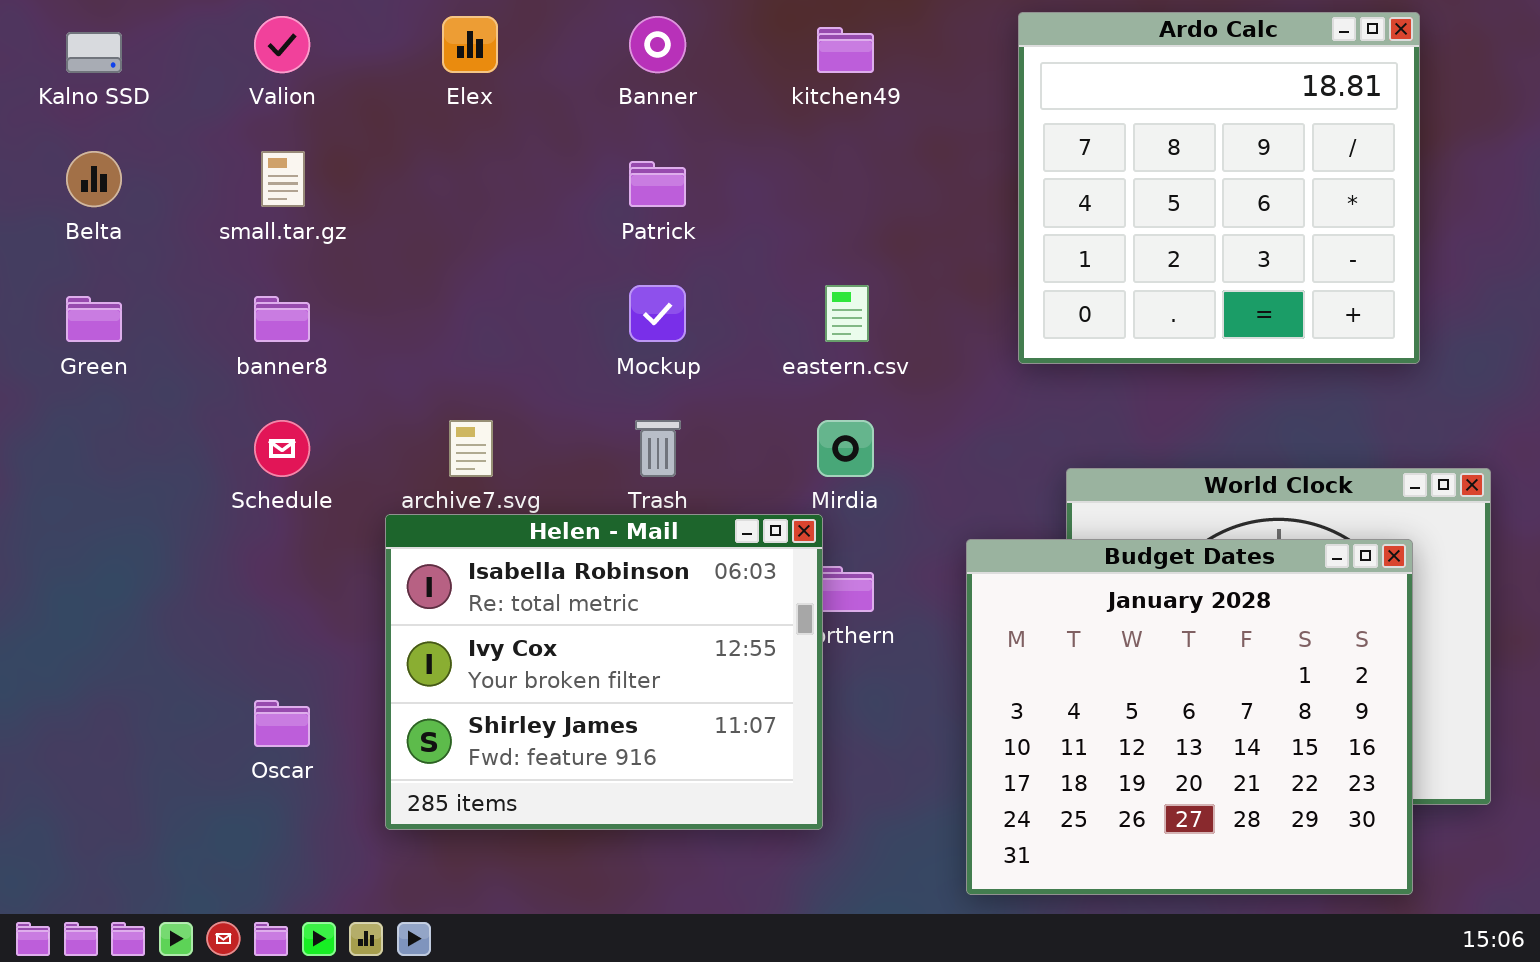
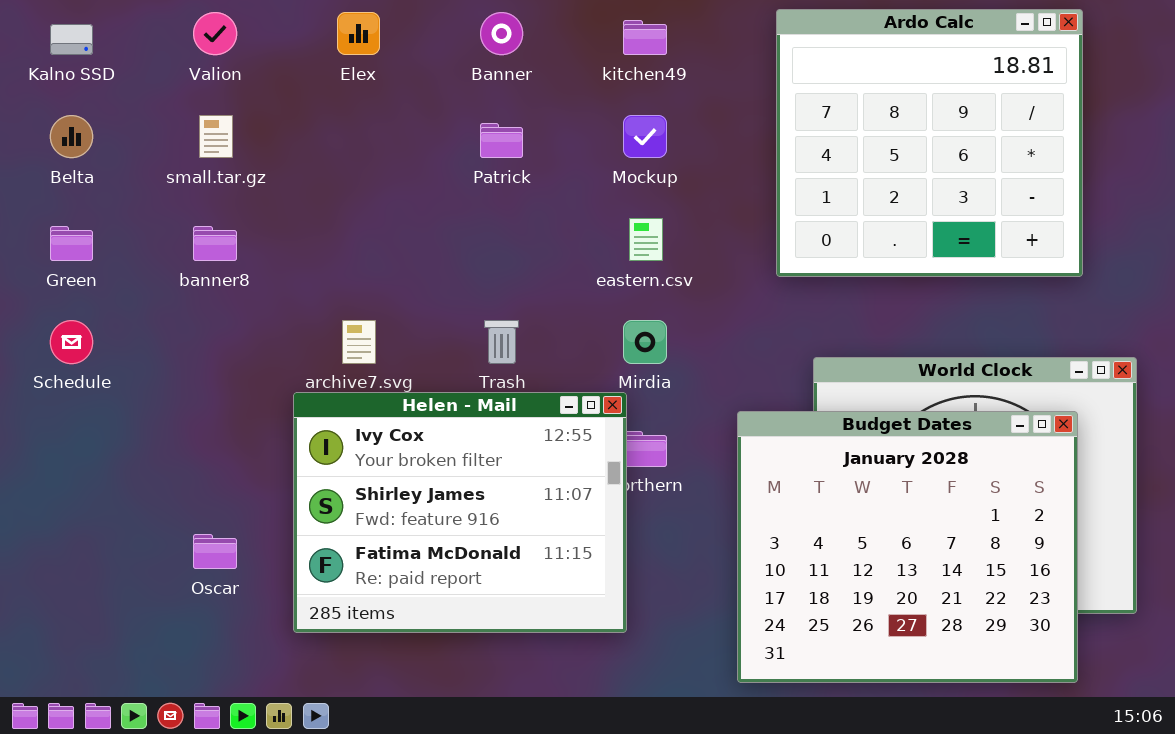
Mockup: [629,285,686,342] -> [623,115,667,158], moved
Schedule: [254,420,310,477] -> [50,320,93,364], moved
Helen - Mail: [385,514,823,830] -> [293,392,627,633], scrolled down 1 row

